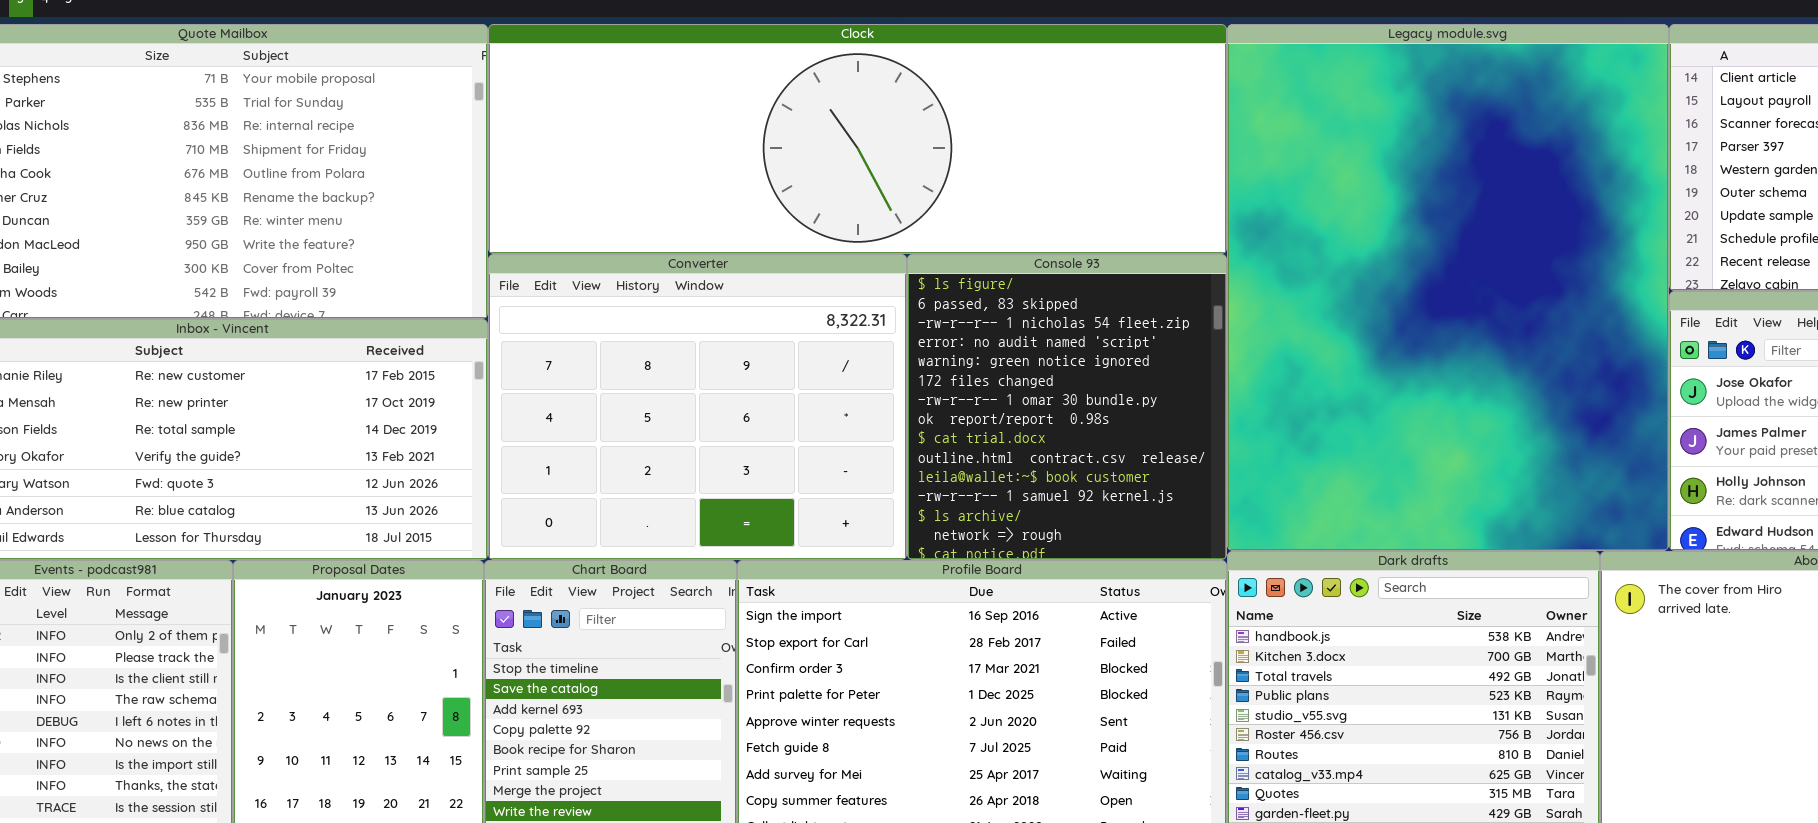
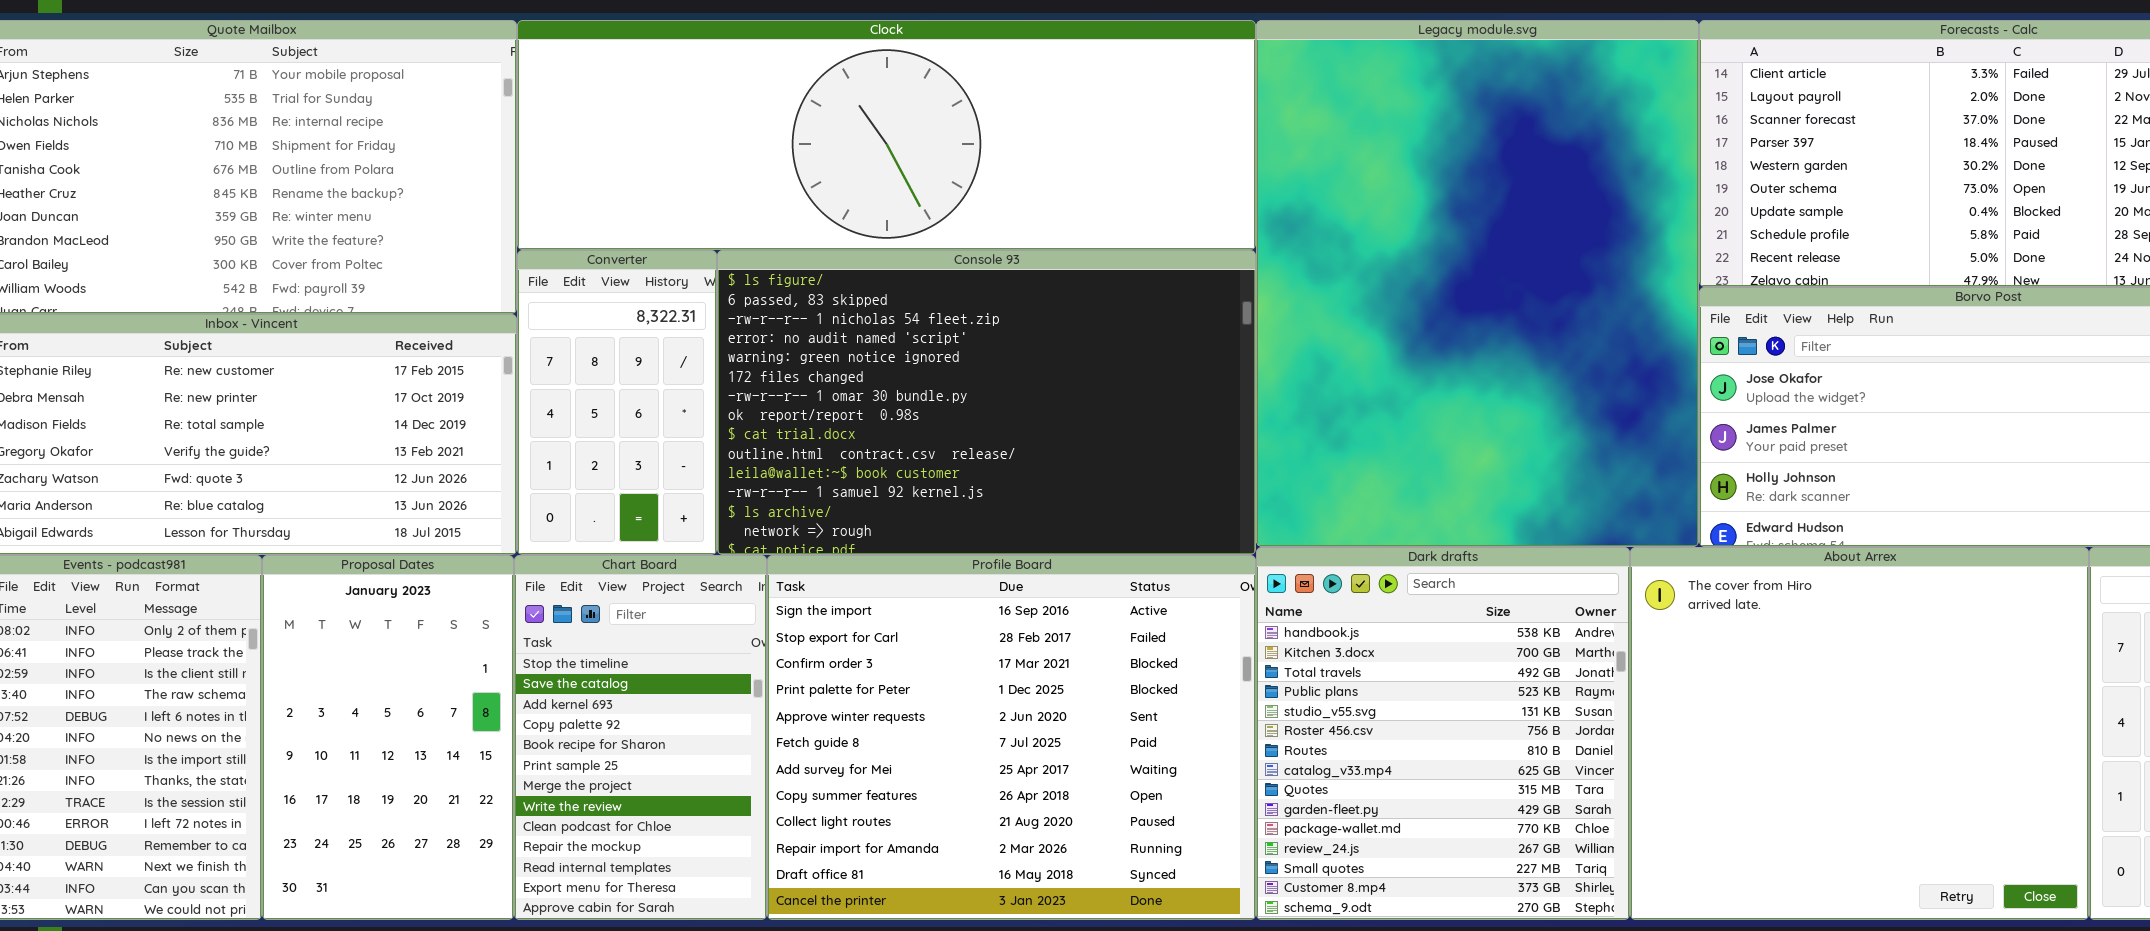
Converter: [488,254,907,560] -> [517,250,717,555], resized
Console 93: [907,254,1227,560] -> [717,250,1256,555], resized

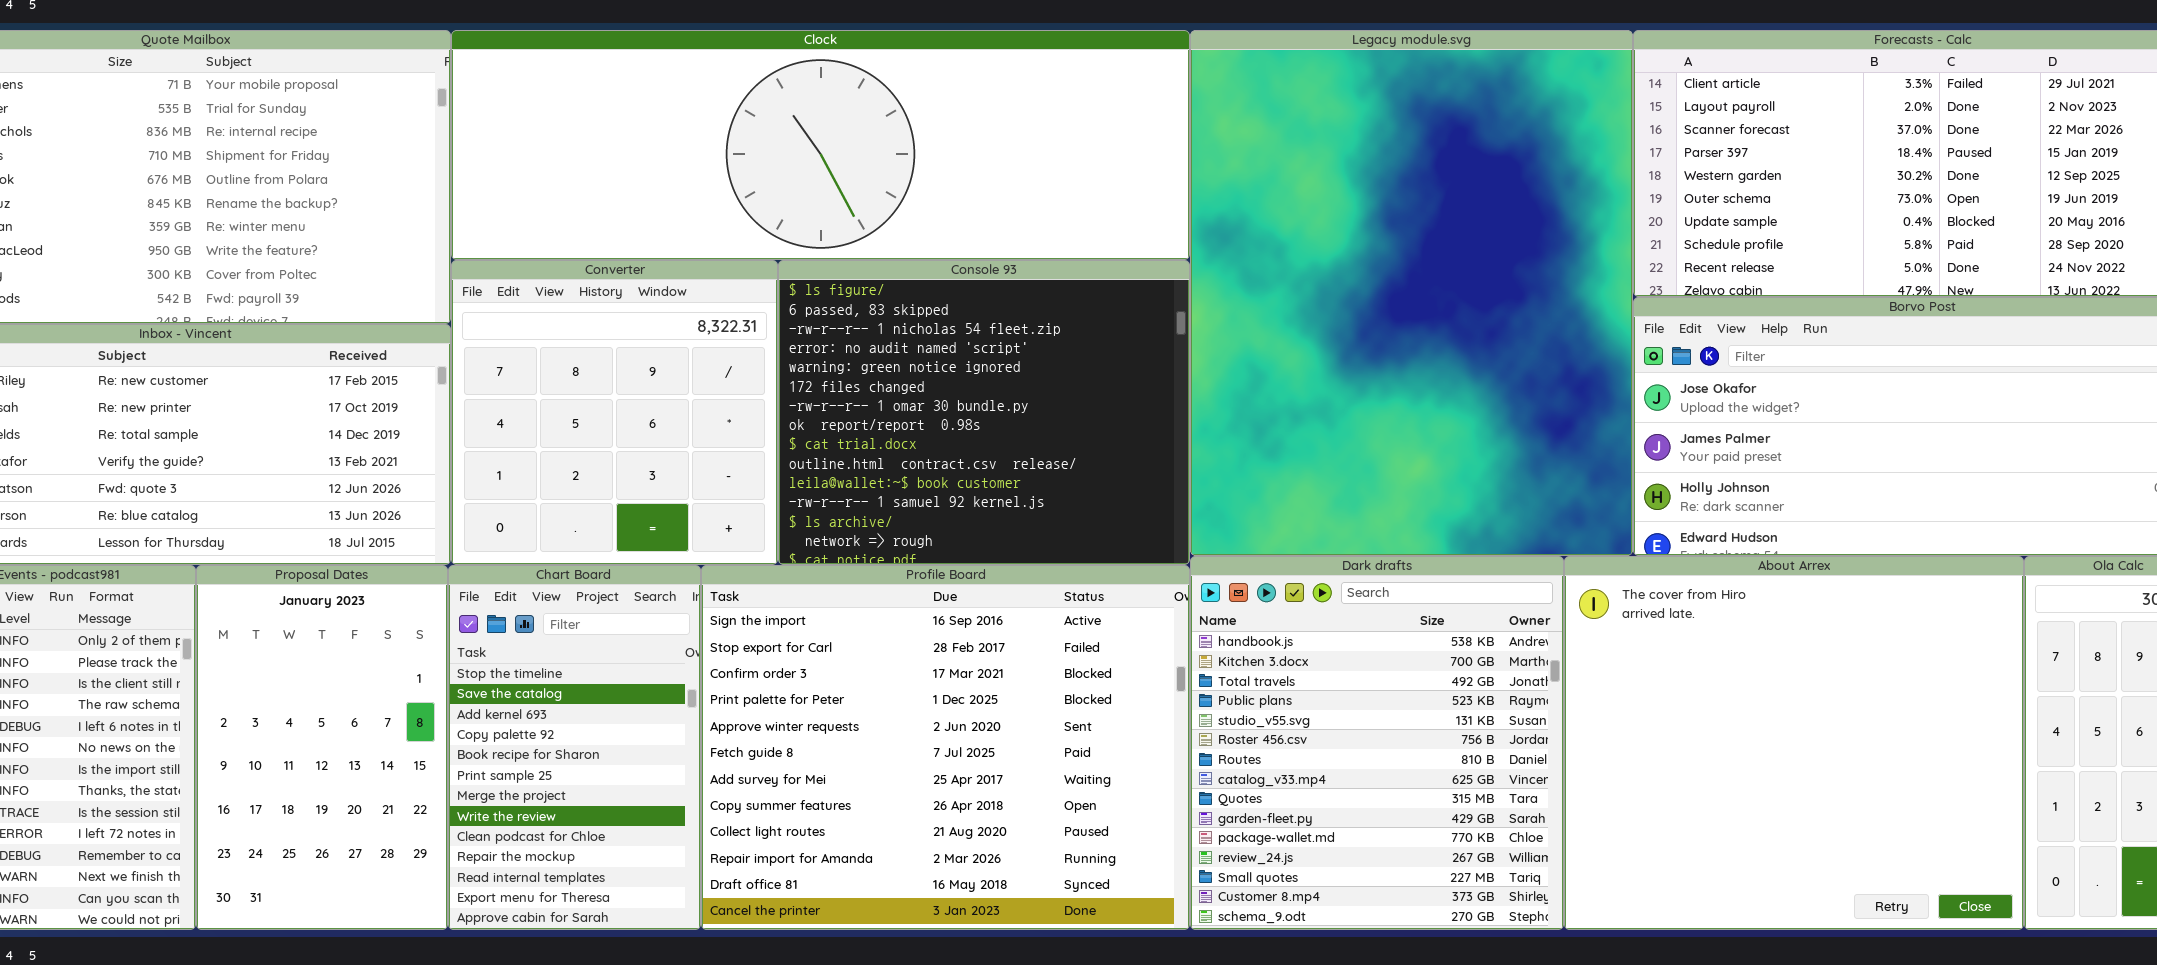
Converter: [517,250,717,555] -> [451,260,778,565], resized
Console 93: [717,250,1256,555] -> [778,260,1190,565], resized

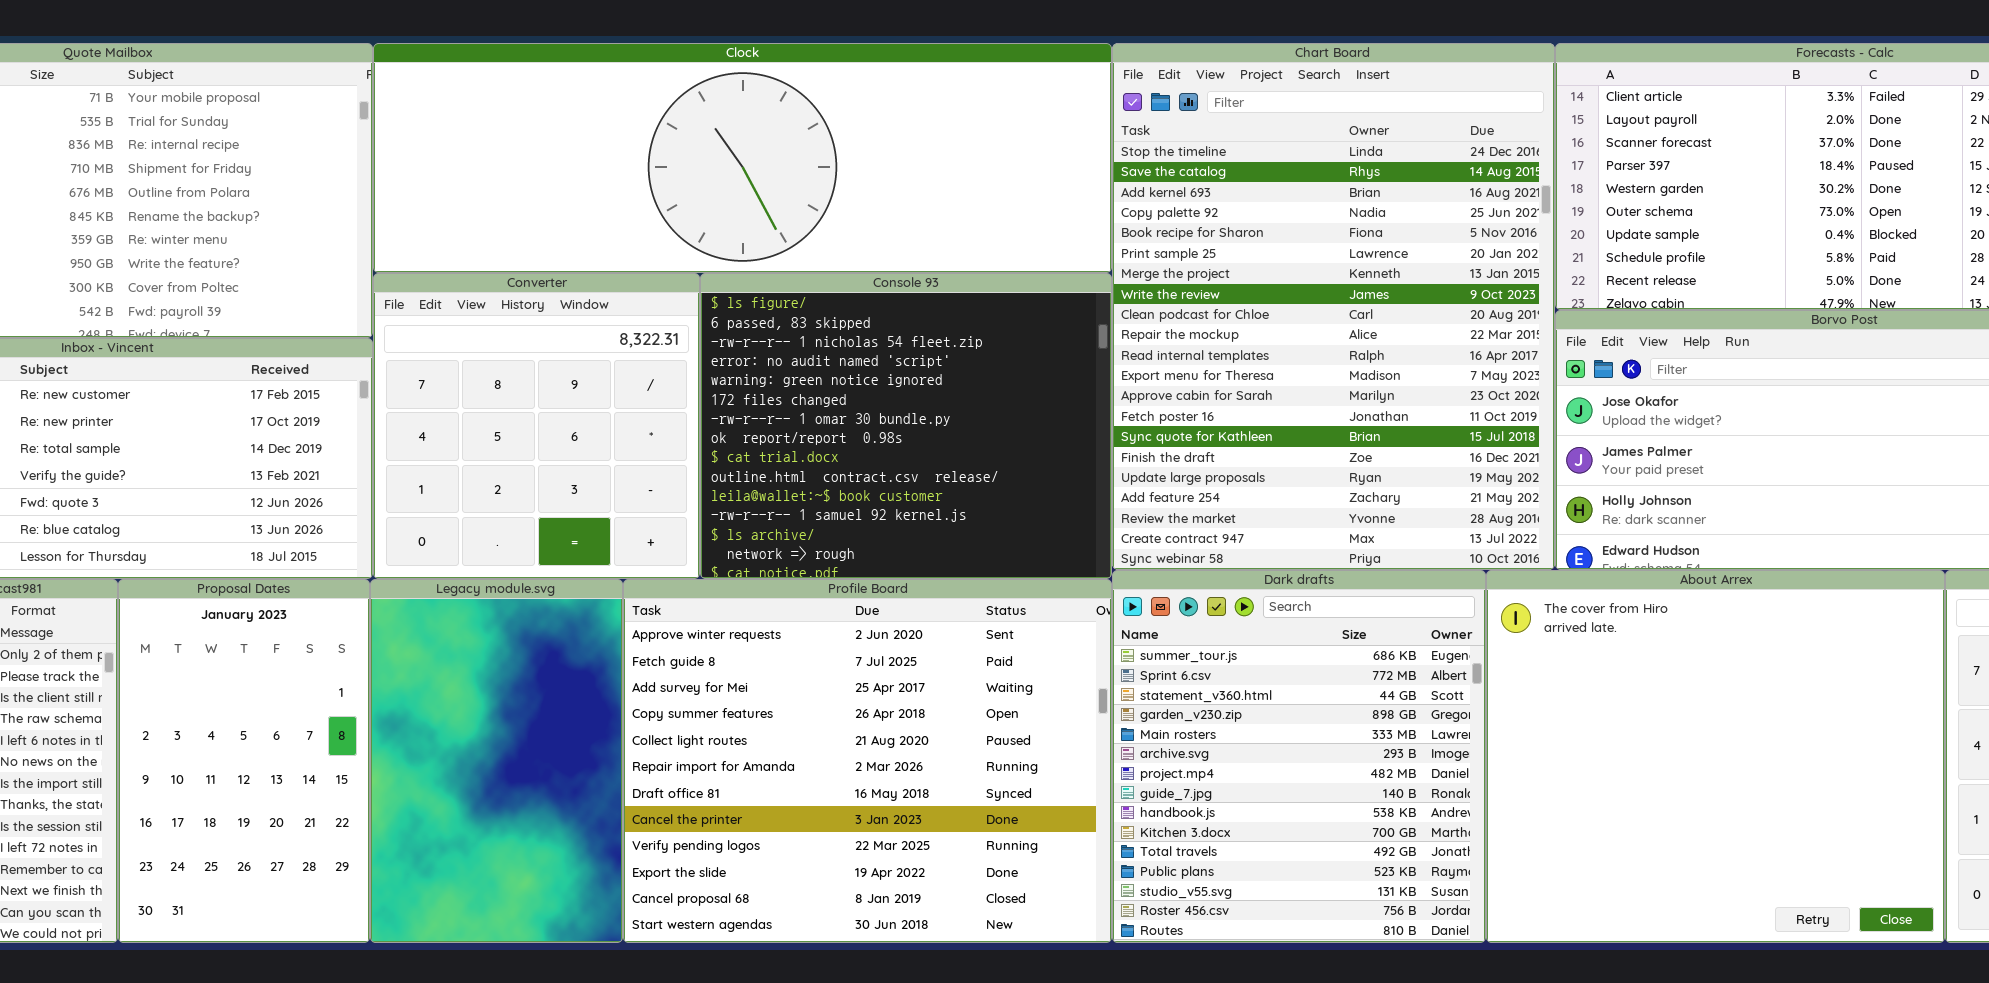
Legacy module.svg: [1190,30,1633,556] -> [370,579,623,943], moved, resized
Dark drafts: [1190,556,1564,930] -> [1112,570,1486,943], scrolled up 8 rows
Chart Board: [448,565,701,930] -> [1112,43,1555,570], moved, resized
Profile Board: [701,565,1190,930] -> [623,579,1112,943], scrolled down 4 rows

